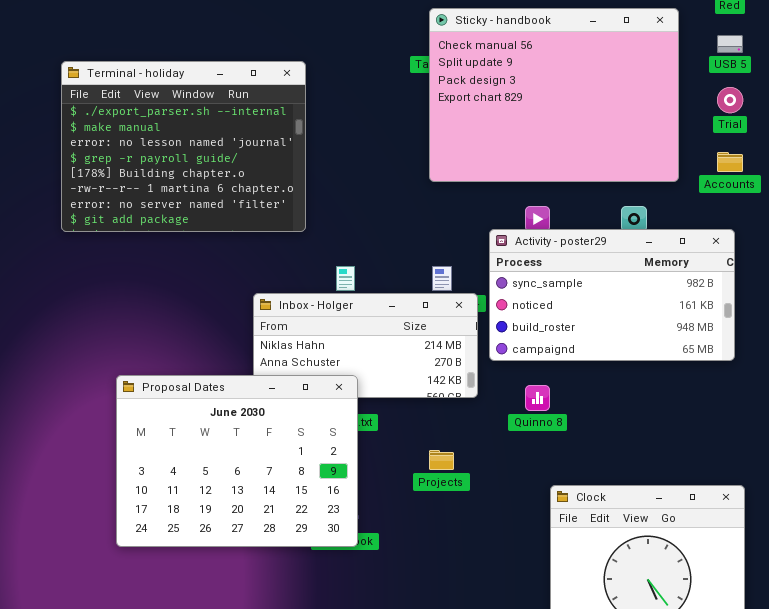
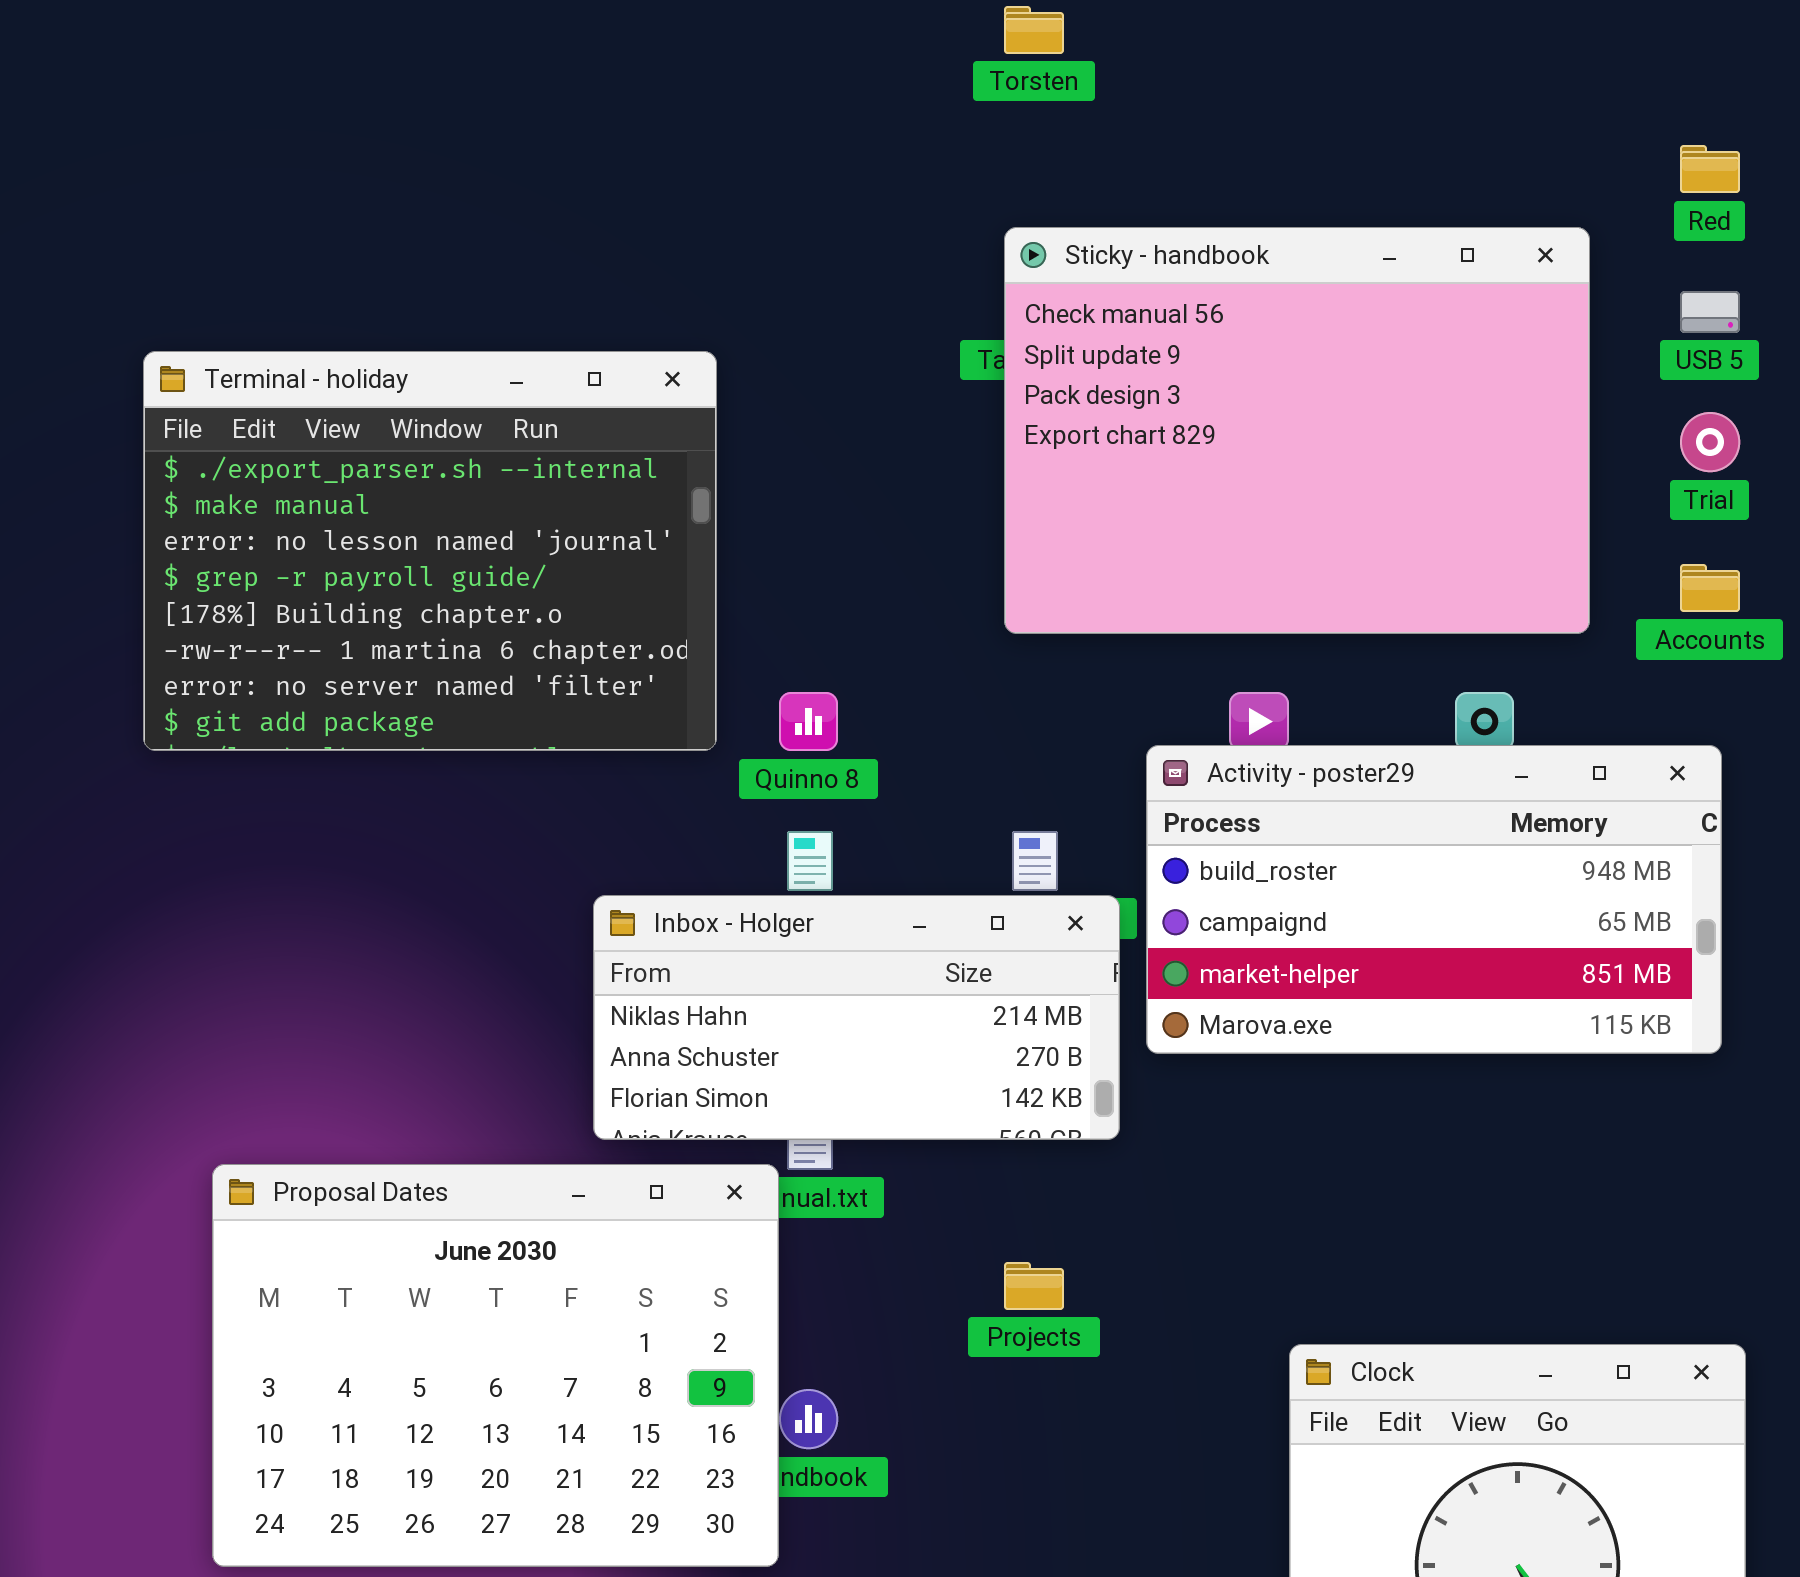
Activity - poster29: [489,229,735,361] -> [1146,745,1722,1054], scrolled down 2 rows
Proposal Dates: [116,375,358,547] -> [212,1164,779,1567], moved
Quinno 8: [525,385,550,411] -> [779,692,838,751], moved

